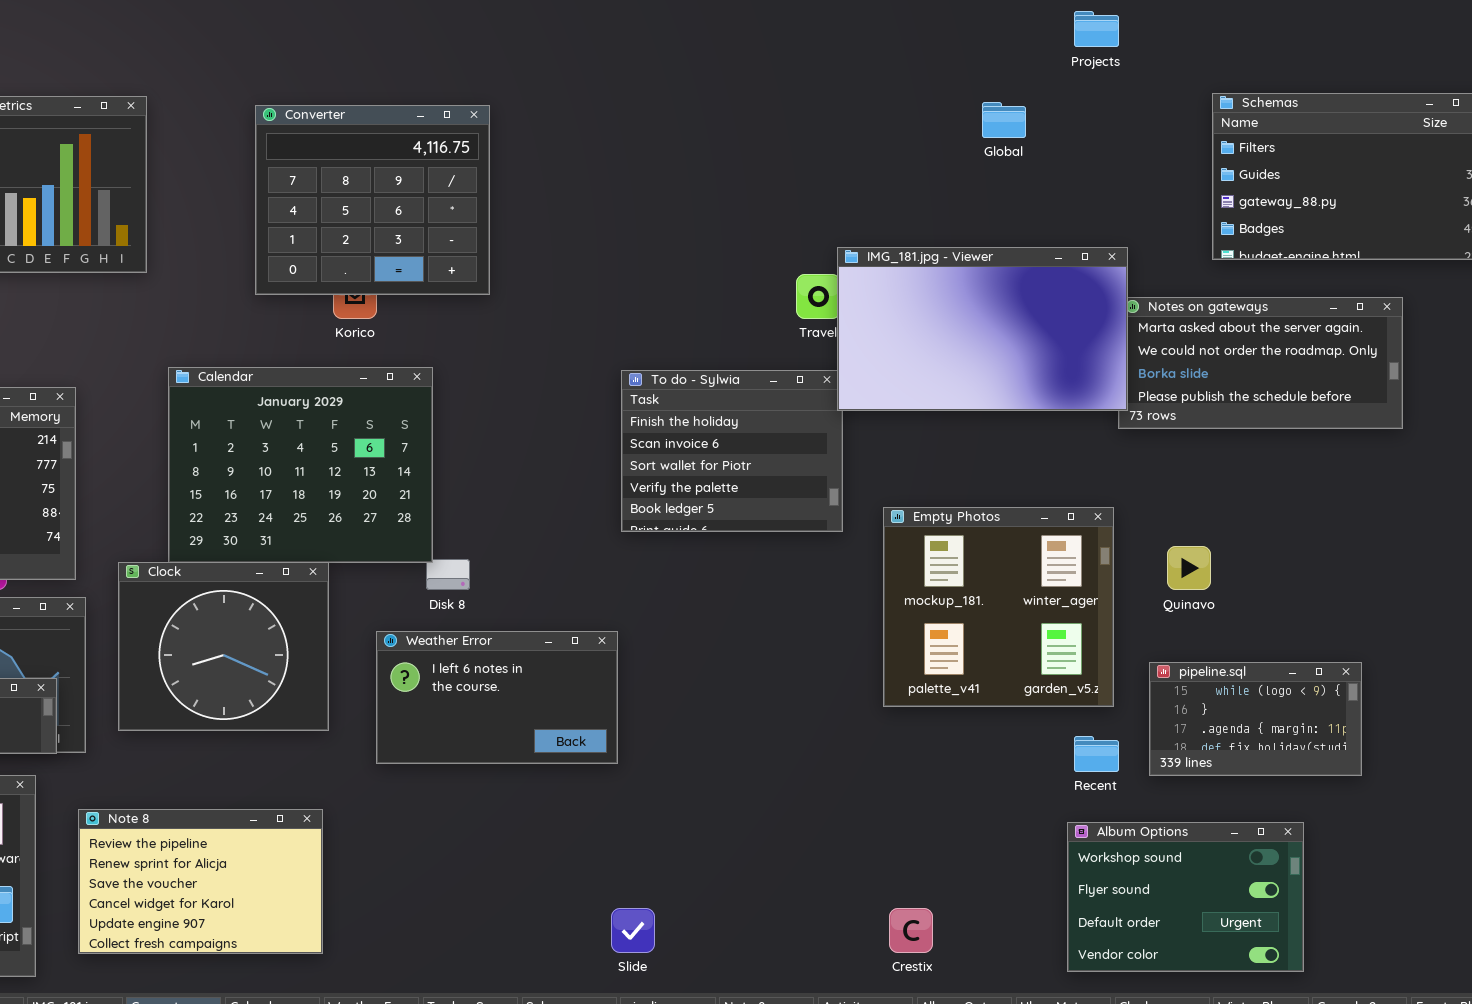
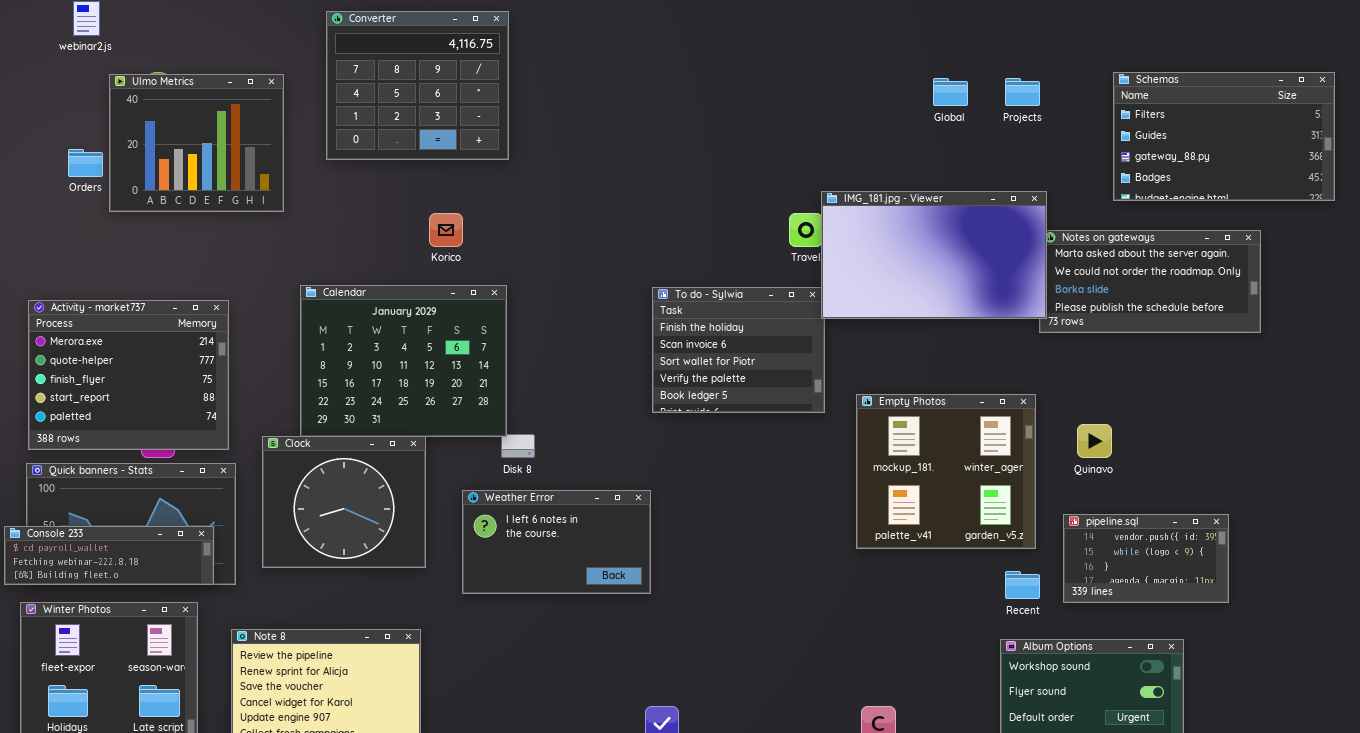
Projects: [1074,11,1119,47] -> [1005,78,1040,106], moved
Converter: [255,105,490,295] -> [326,11,509,160], moved
pipeline.sql: [1149,662,1362,776] -> [1063,514,1229,603], scrolled up 1 row

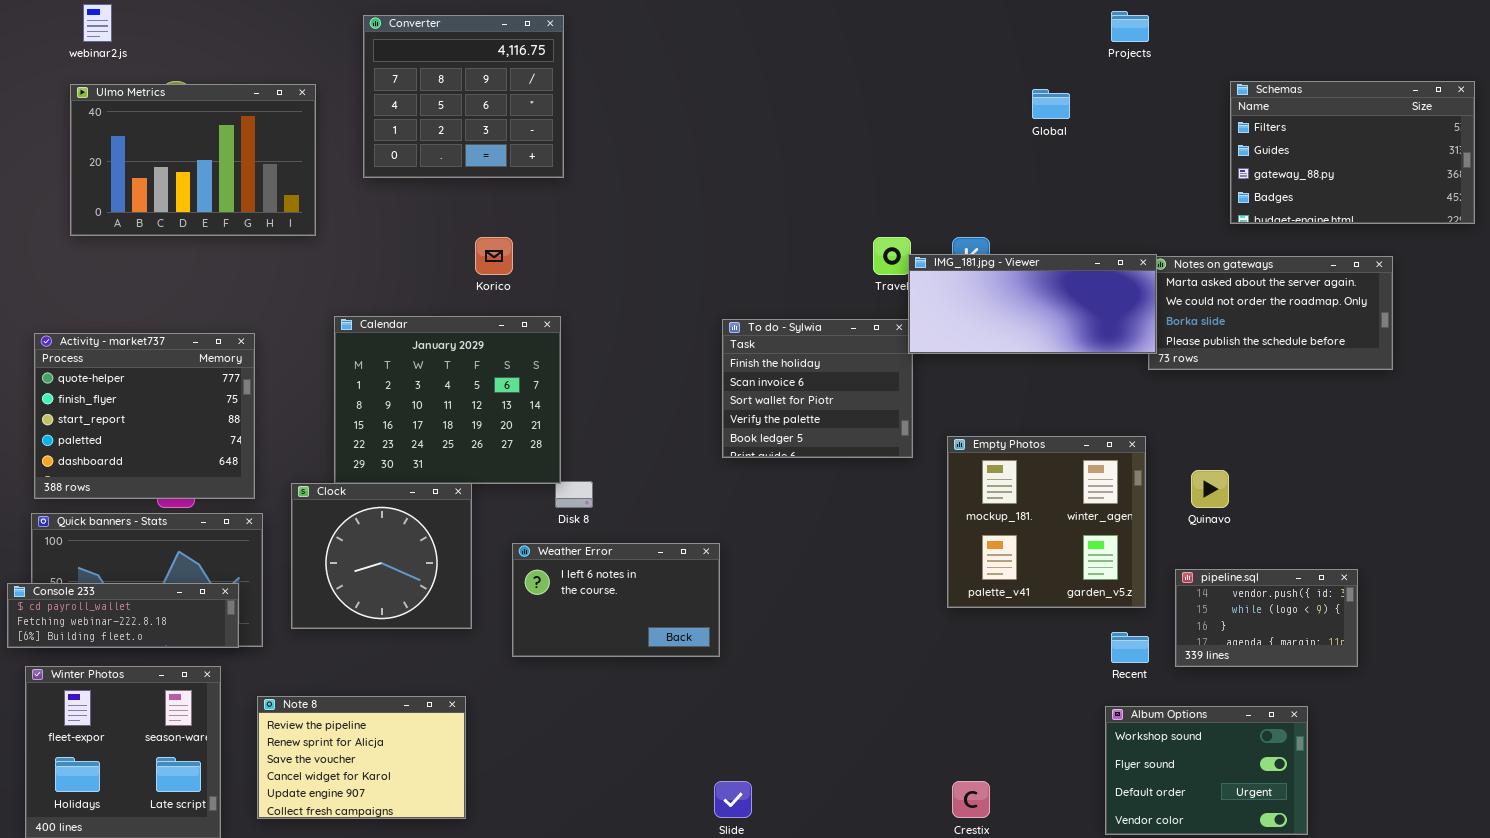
Ulmo Metrics: [109,74,284,212] -> [70,84,316,236], resized
Projects: [1005,78,1040,106] -> [1111,11,1149,42], moved
IMG_181.jpg - Viewer: [821,191,1047,319] -> [908,254,1157,354], resized
Activity - market737: [28,300,229,450] -> [34,333,255,499], scrolled down 1 row

